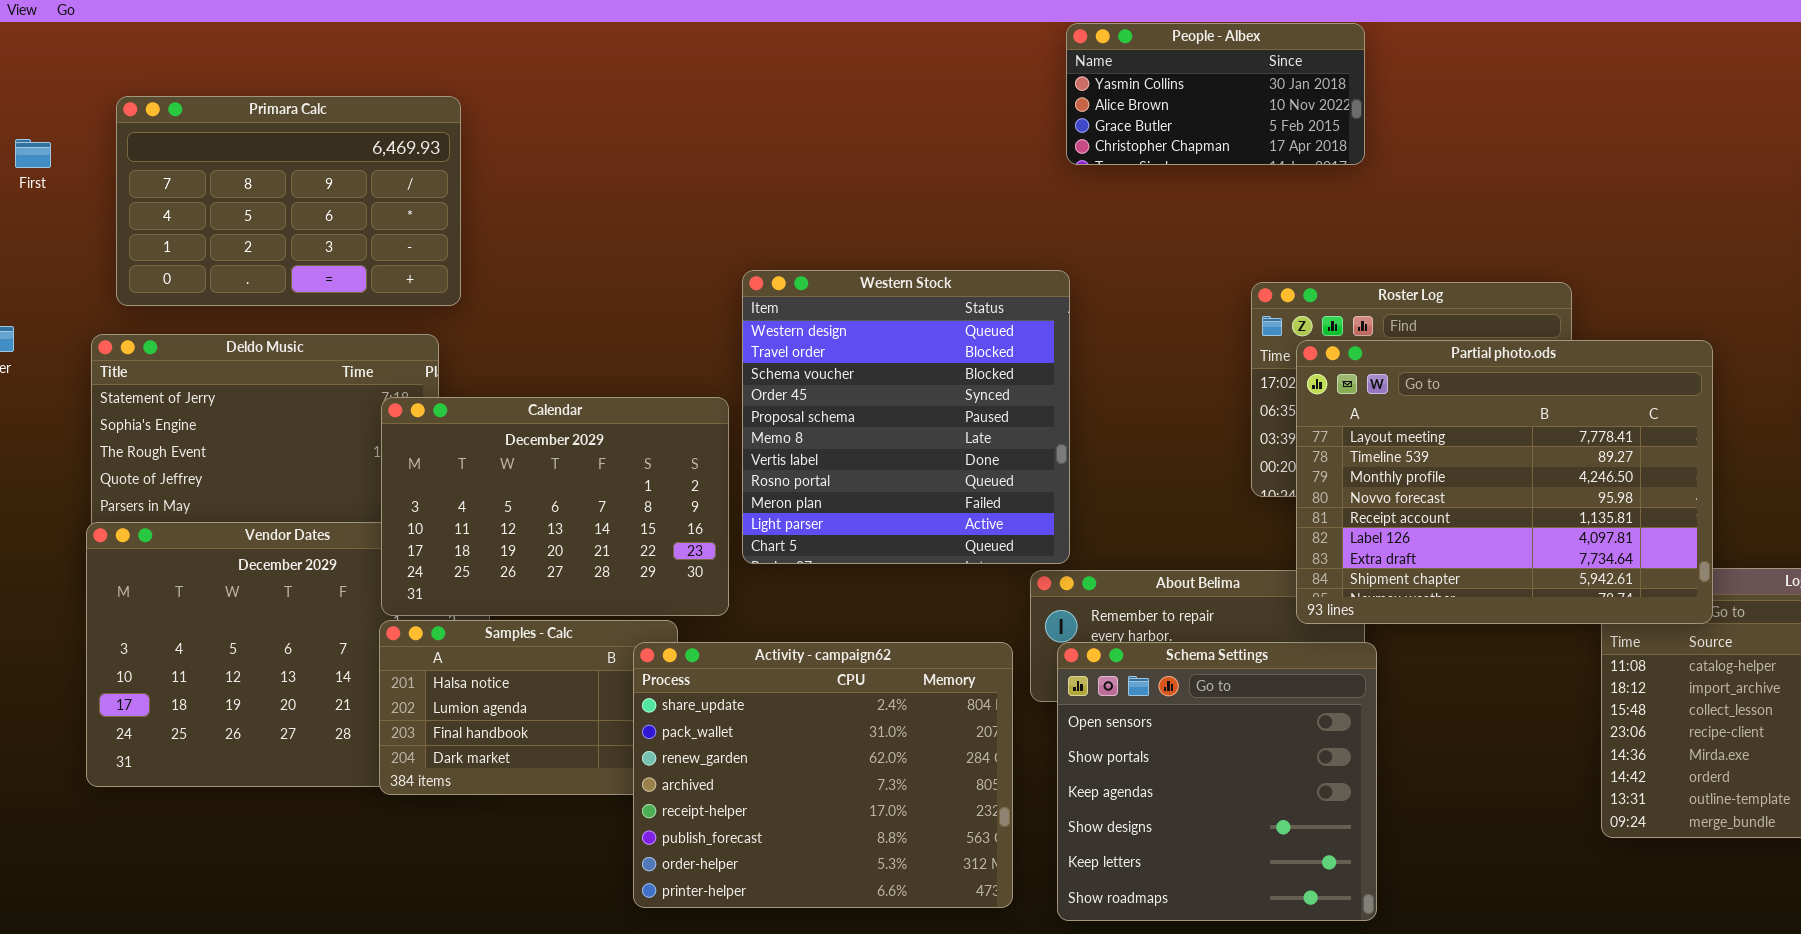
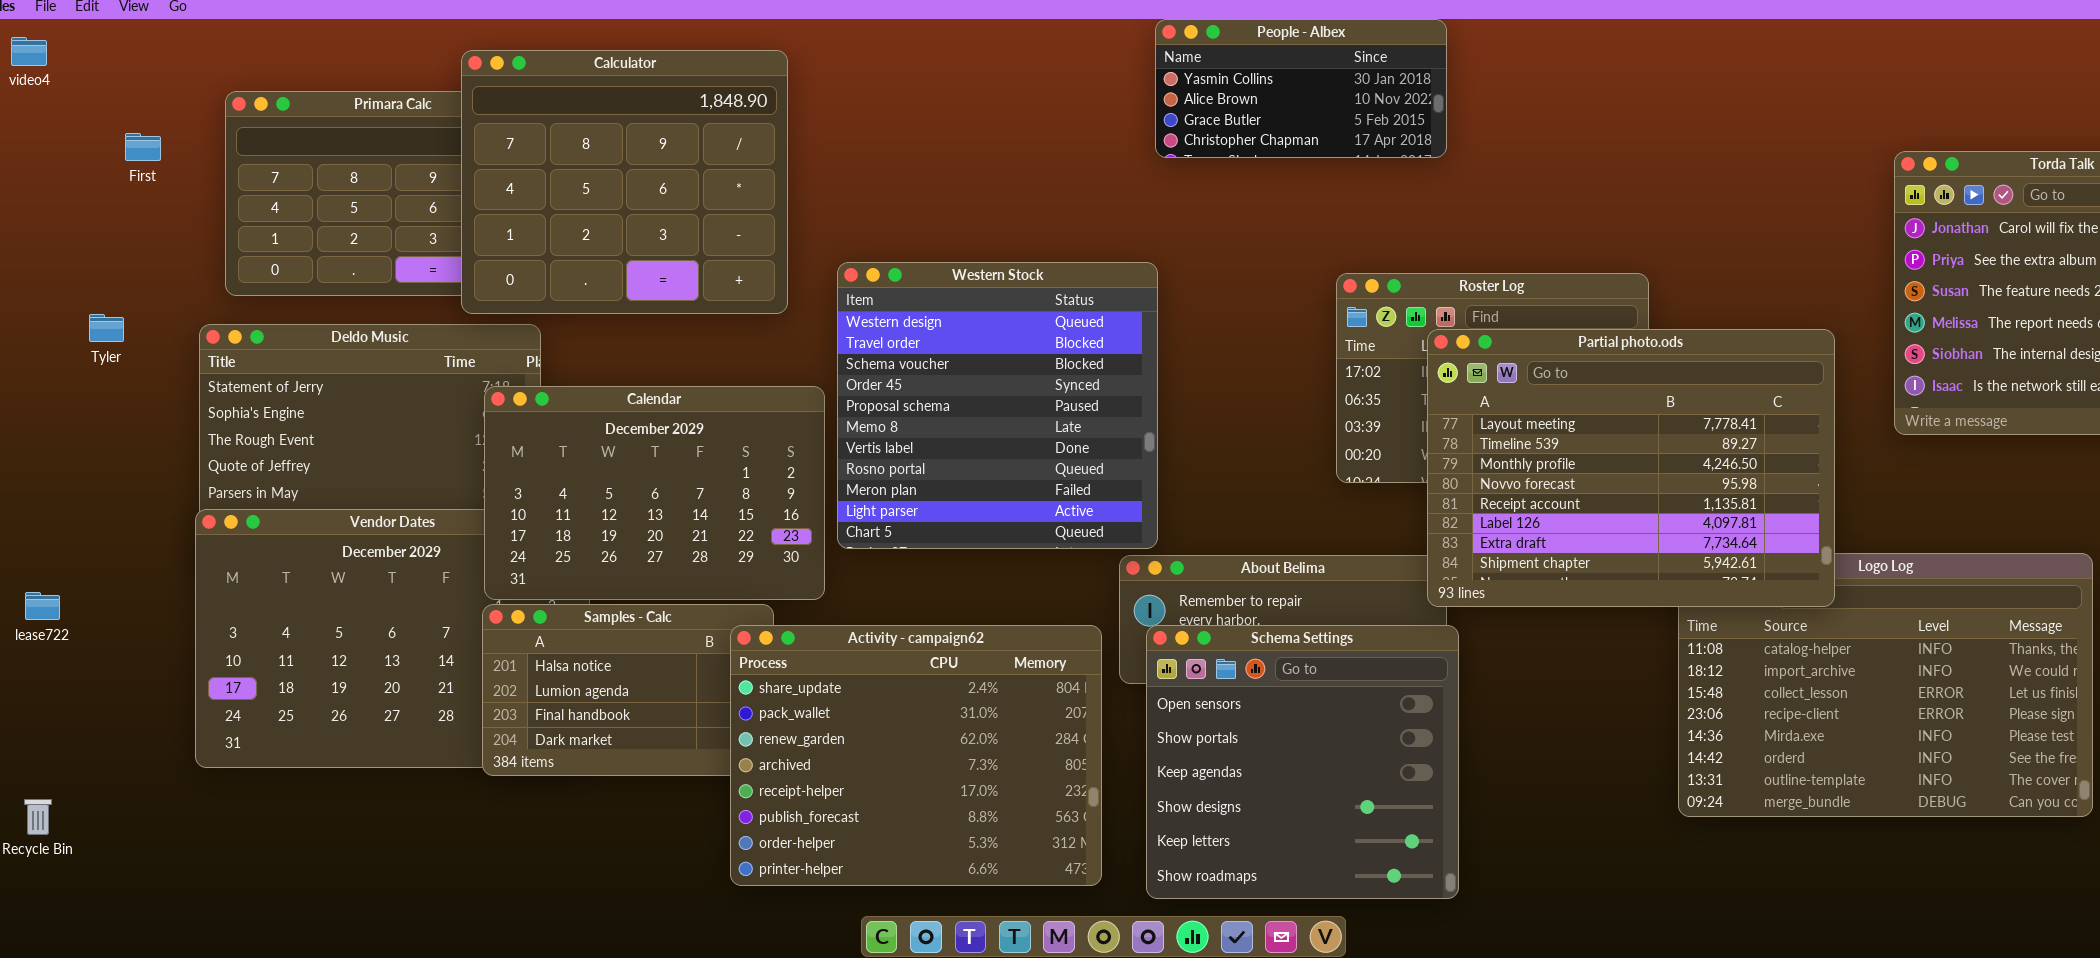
Calculator: none -> [461,50,788,314], opened
Partial photo.ods: [1296,340,1713,624] -> [1427,329,1835,607], moved

